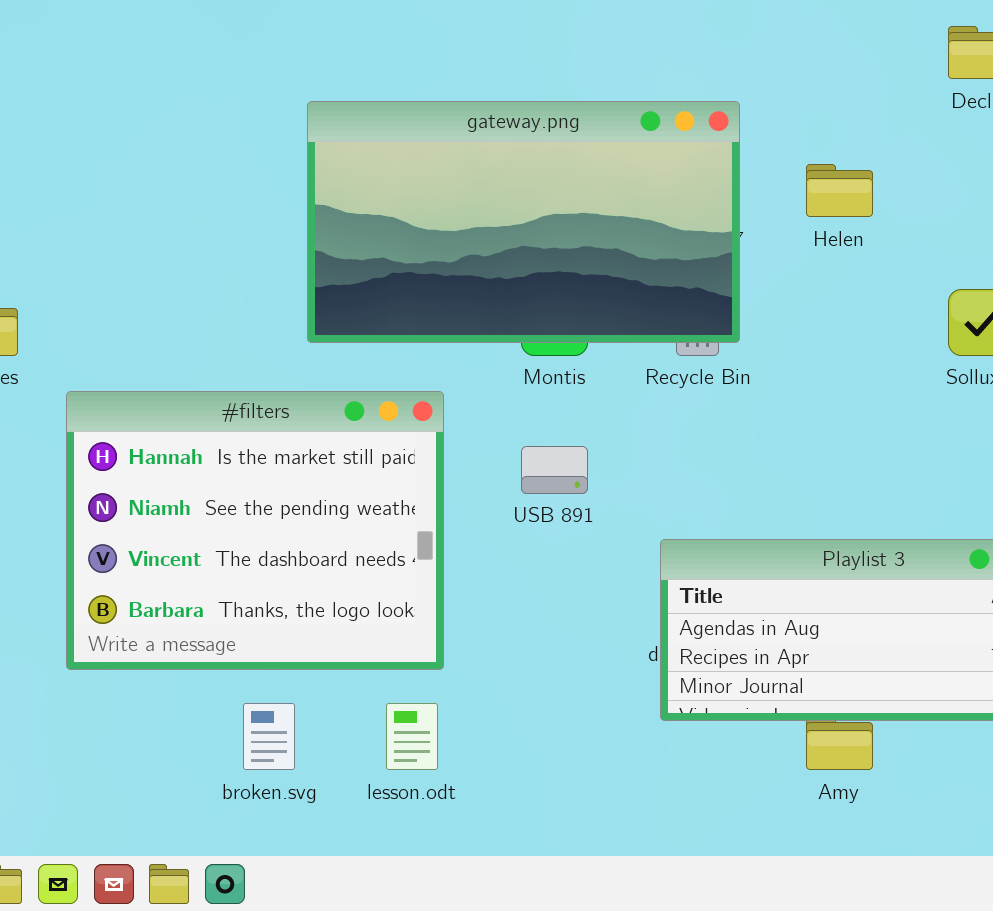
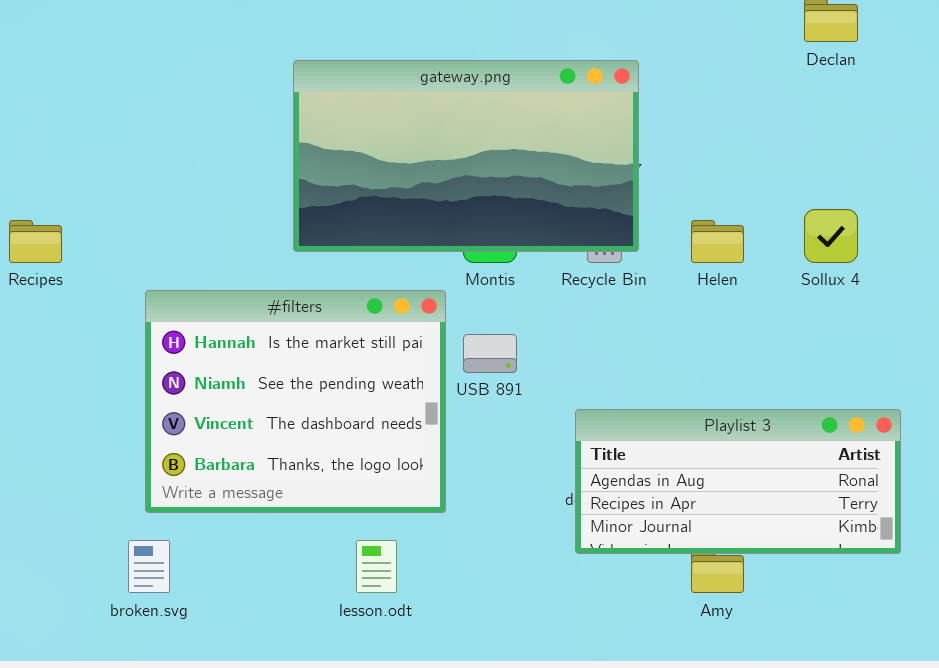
Helen: [806,164,873,217] -> [691,220,744,263], moved
#filters: [66,391,444,670] -> [145,290,446,513], moved
broken.svg: [243,703,295,770] -> [128,540,170,593], moved

